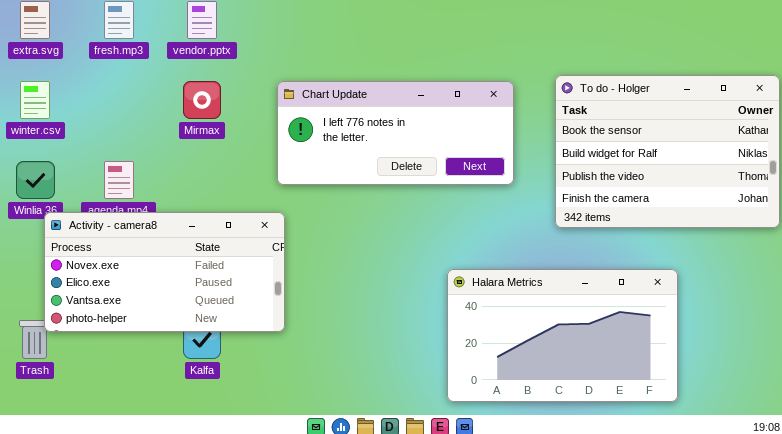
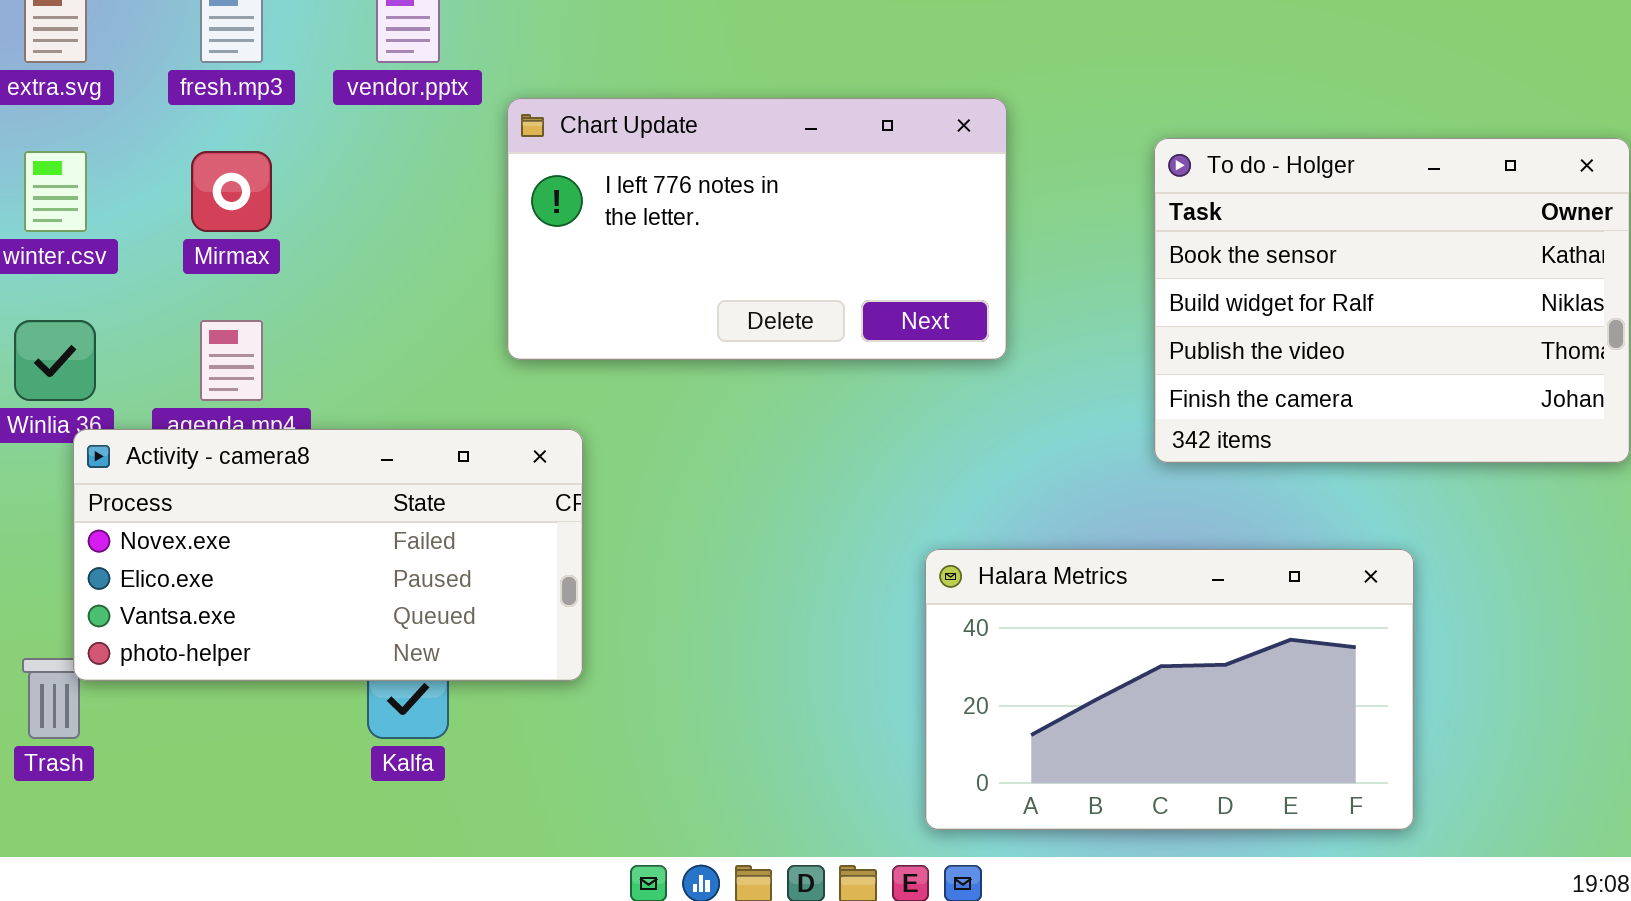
Mirmax: [183,81,221,119] -> [191,151,272,232], moved
Chart Update: [277,81,514,185] -> [507,98,1007,360], moved, resized

